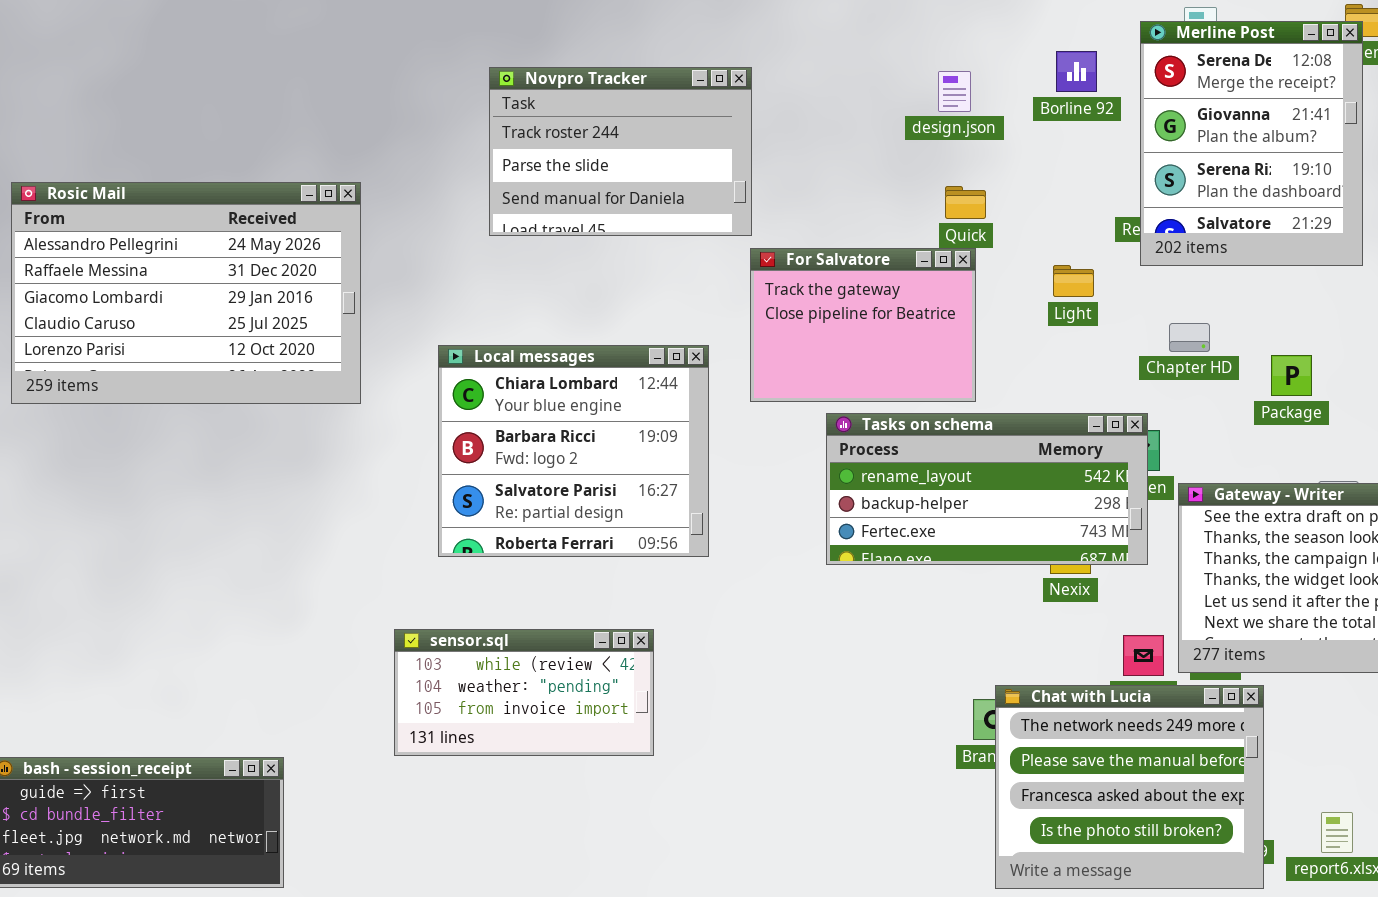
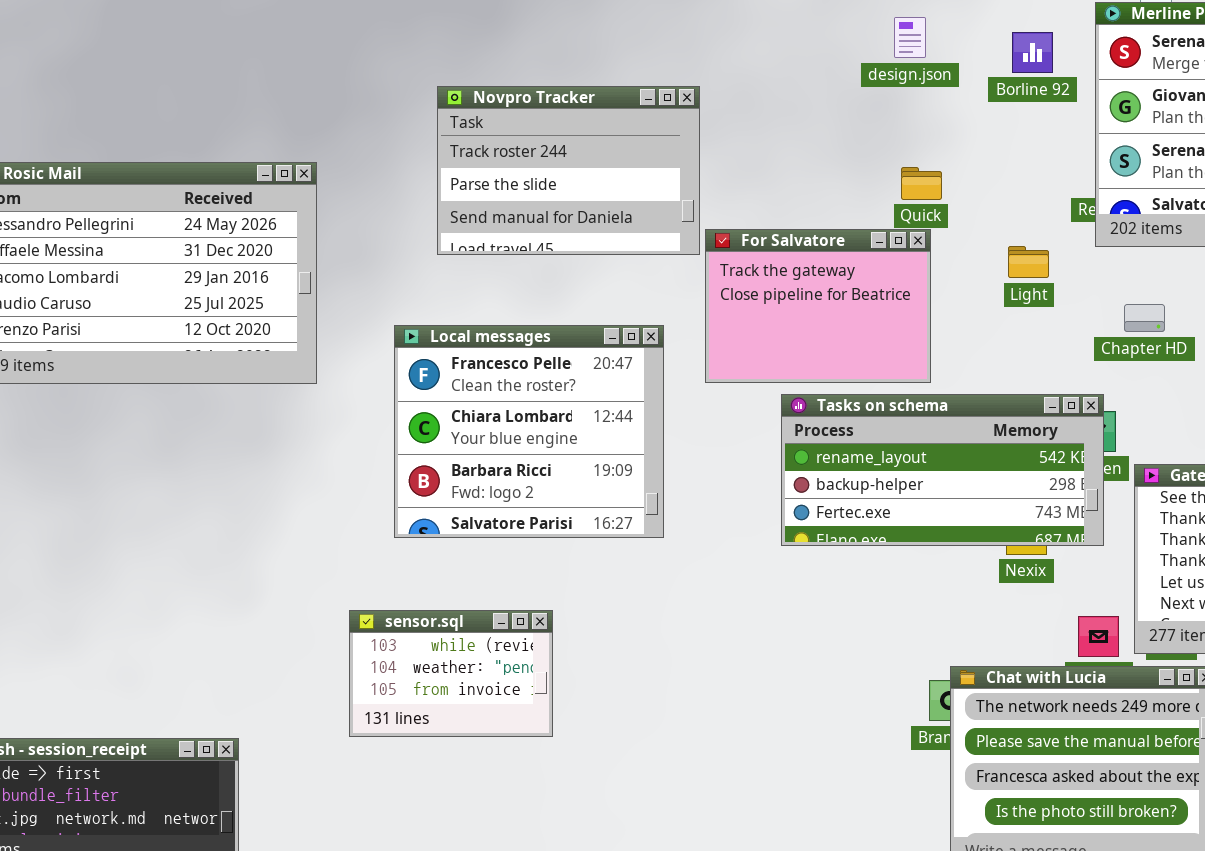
Novpro Tracker: [489,67,752,236] -> [437,86,700,255], moved
design.json: [938,71,971,112] -> [894,17,926,58], moved
Local messages: [438,345,709,557] -> [394,325,664,538], scrolled up 1 row
sensor.sql: [394,629,654,756] -> [349,610,553,737], resized

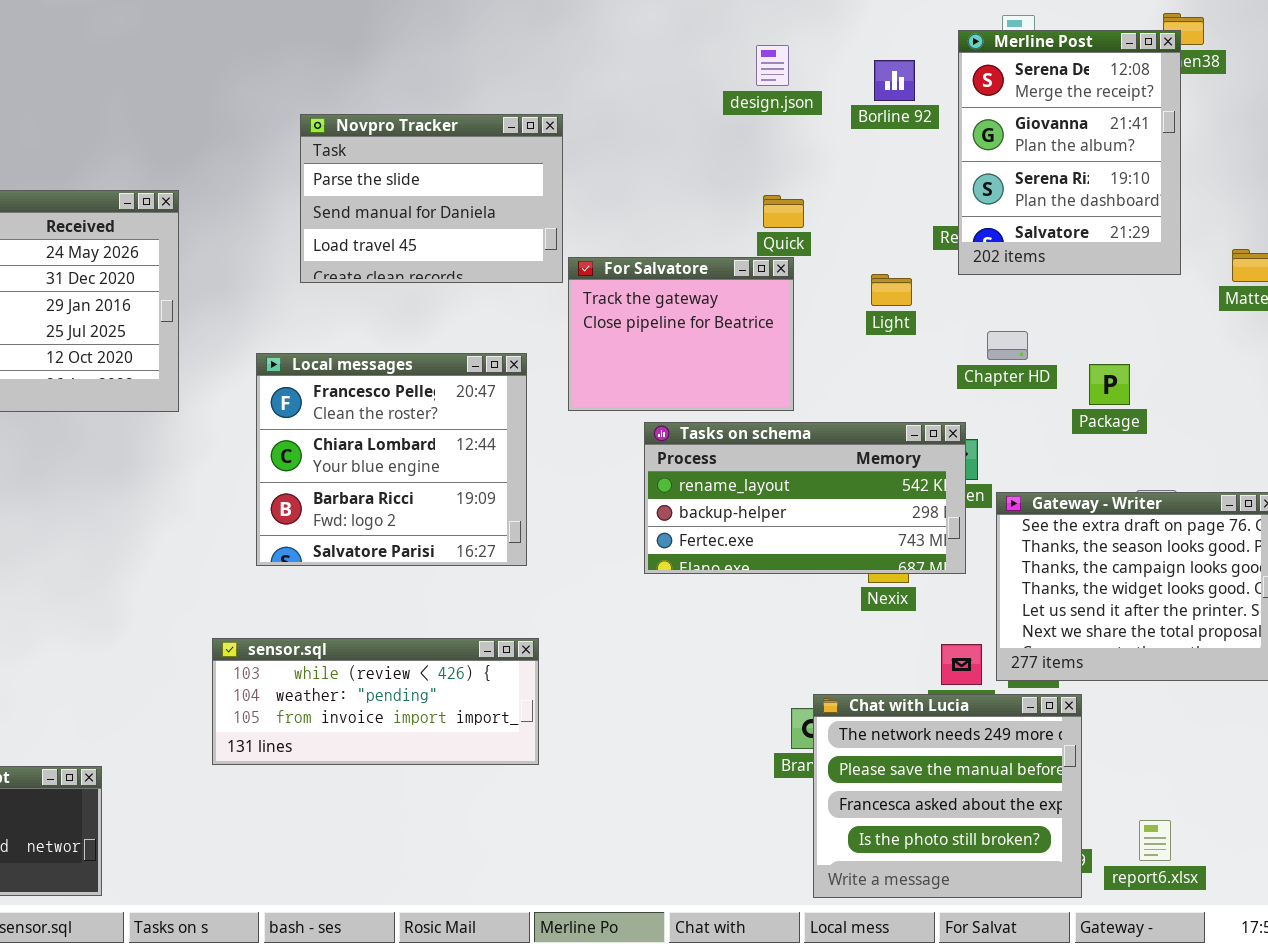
Novpro Tracker: [437,86,700,255] -> [300,114,563,283], scrolled down 1 row
sensor.sql: [349,610,553,737] -> [212,638,539,765], resized

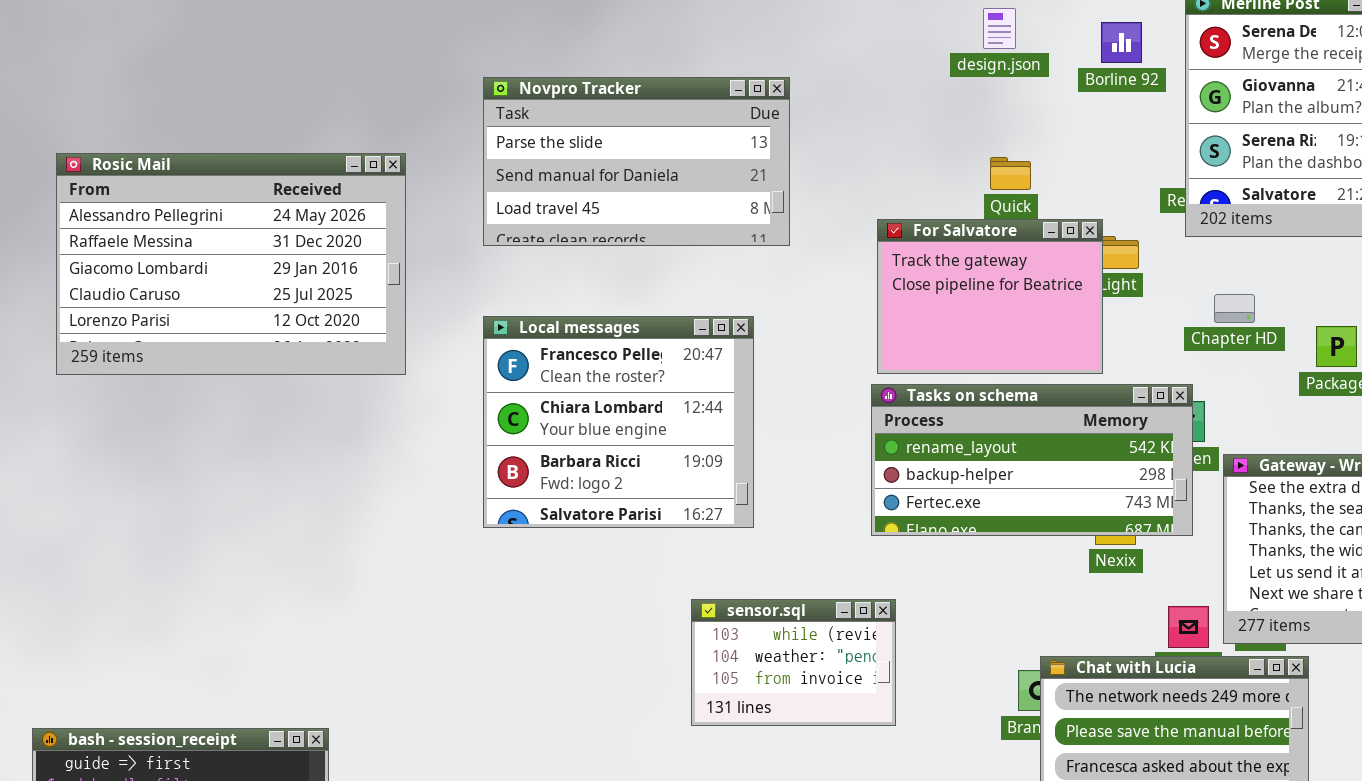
Novpro Tracker: [300,114,563,283] -> [483,77,790,246], resized
For Salvatore: [568,257,794,411] -> [877,219,1103,374], moved
sensor.sql: [212,638,539,765] -> [691,599,896,726], moved, resized

